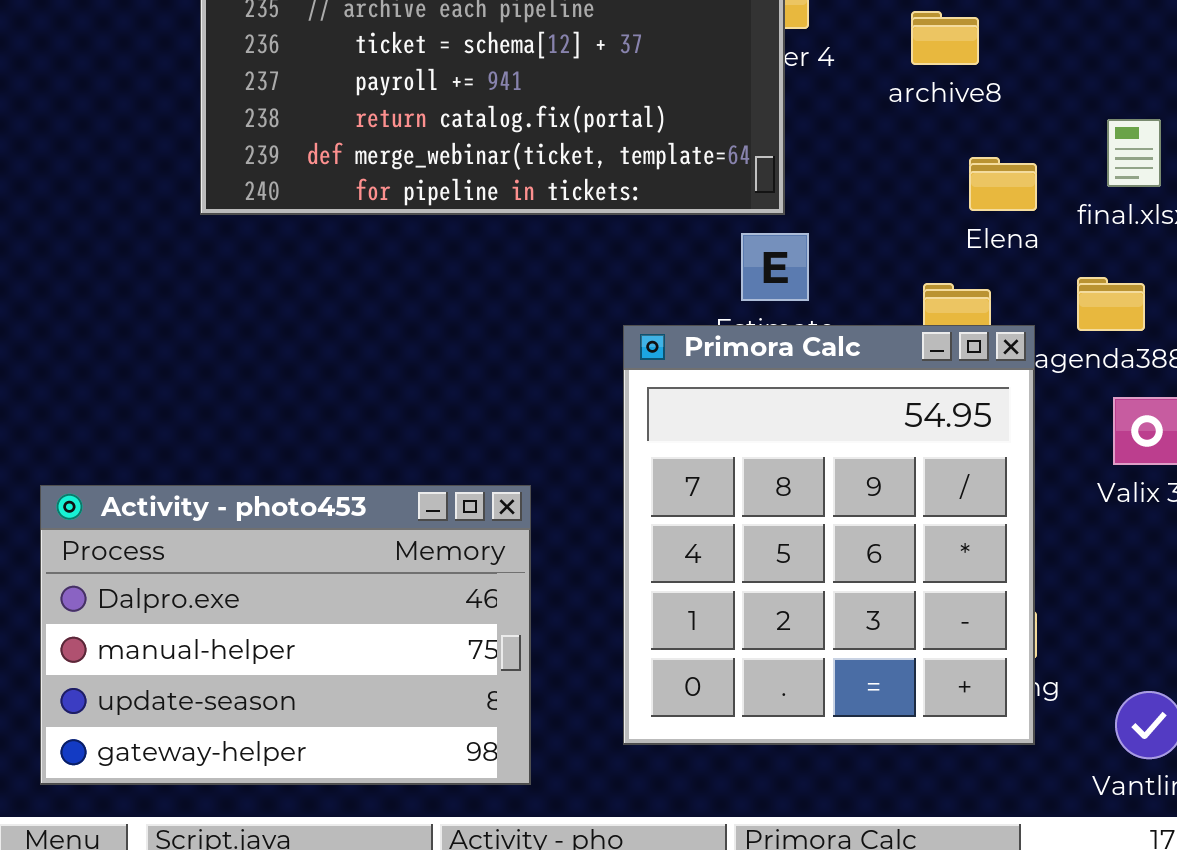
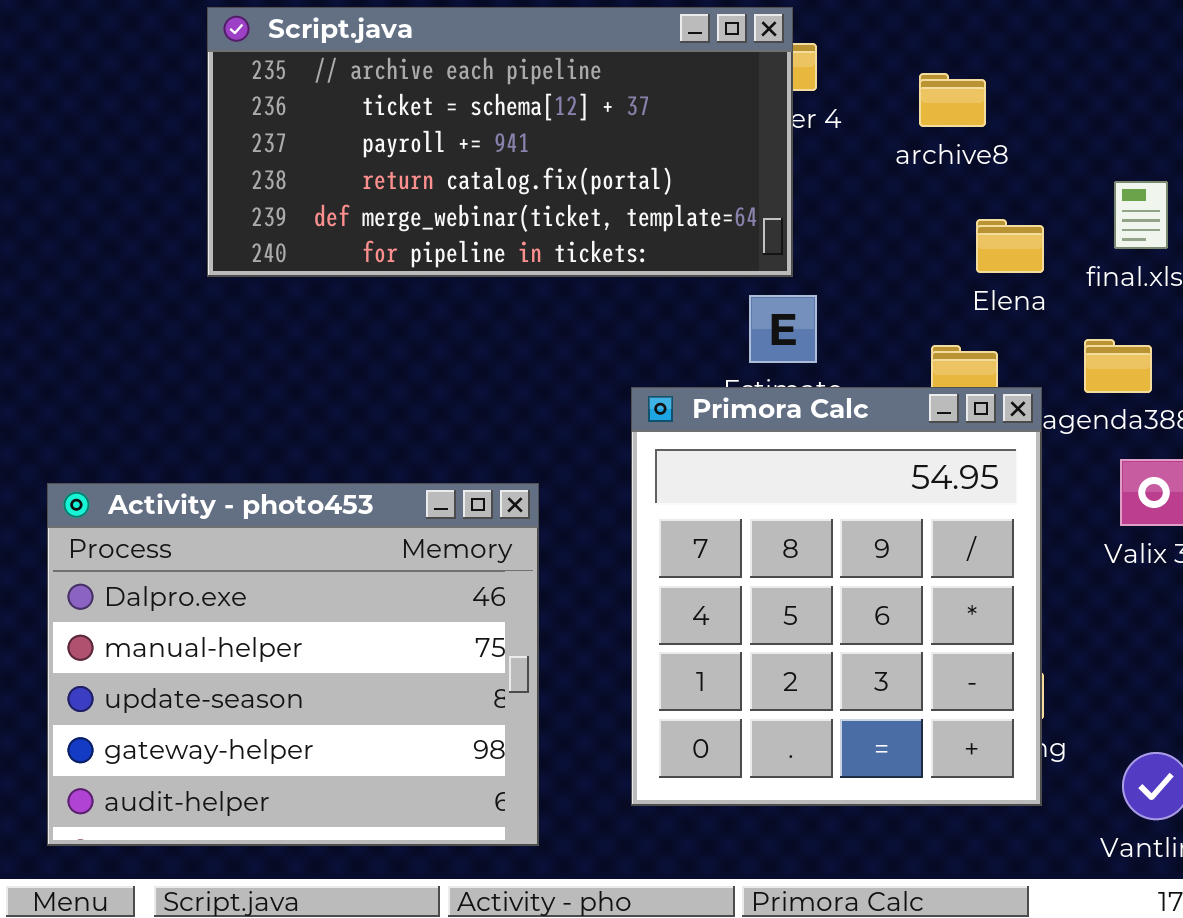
Activity - photo453: [40,485,531,785] -> [47,483,539,846], resized

